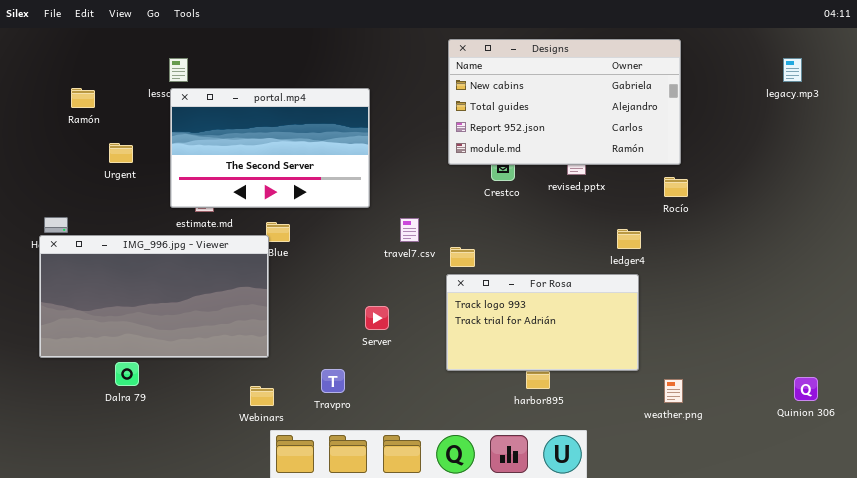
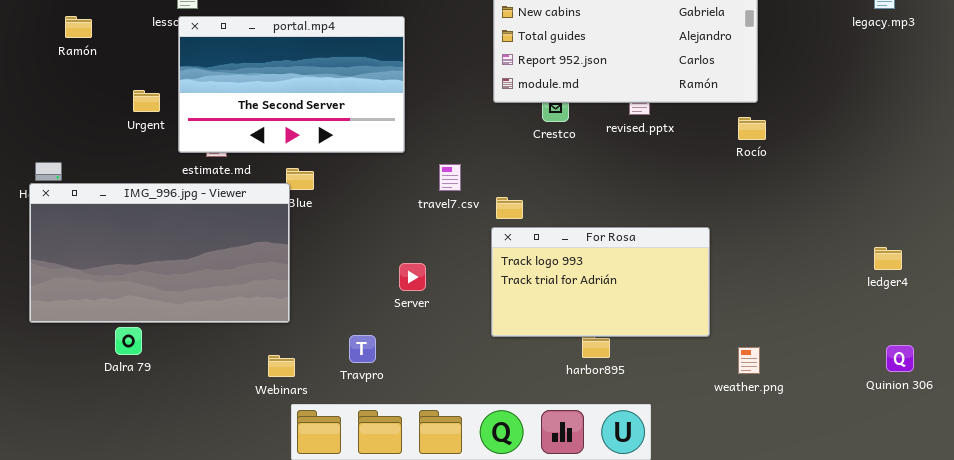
Urgent: [109,143,133,163] -> [133,90,160,112], moved
ledger4: [617,229,641,249] -> [874,247,902,270], moved

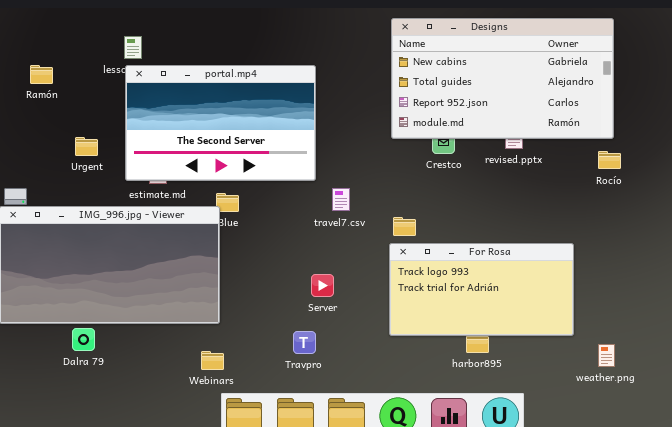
Urgent: [133,90,160,112] -> [75,137,98,156], moved
travel7.csv: [439,164,461,191] -> [332,188,350,211], moved
Travpro: [349,335,376,363] -> [293,331,316,354], moved

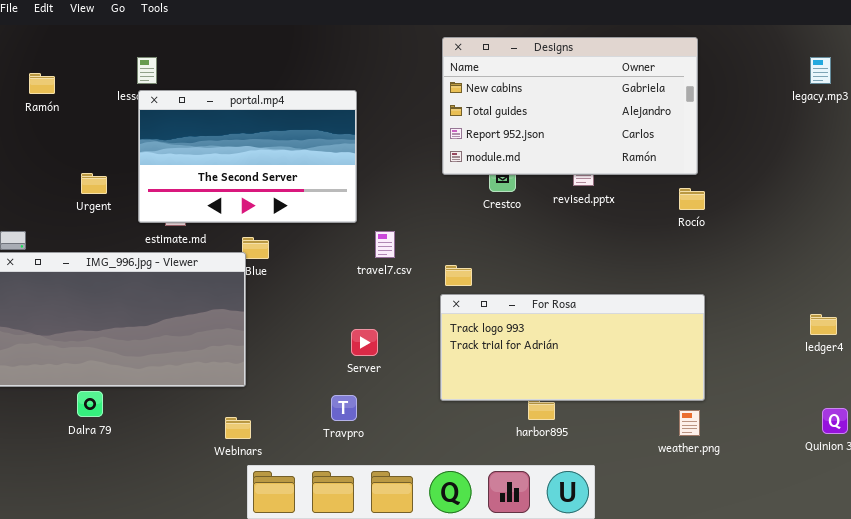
Ramón: [30,65,53,84] -> [29,73,55,94], moved
For Rosa: [389,243,574,336] -> [440,294,705,401], resized

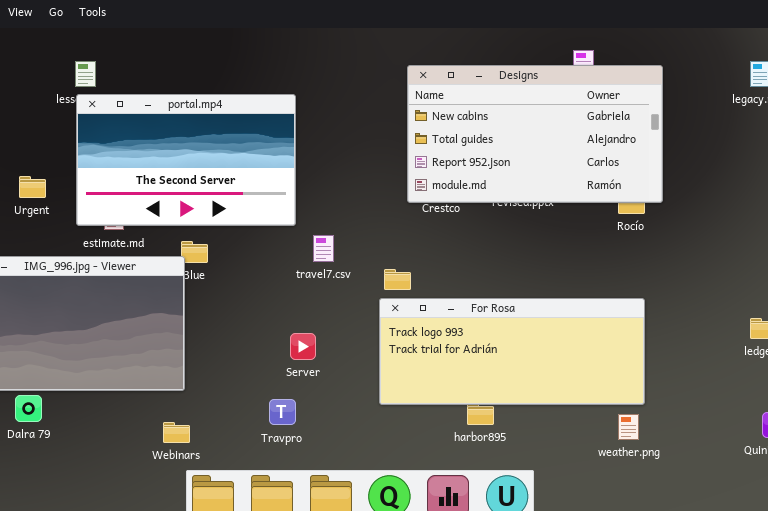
Designs: [442,37,698,175] -> [407,65,663,203], moved

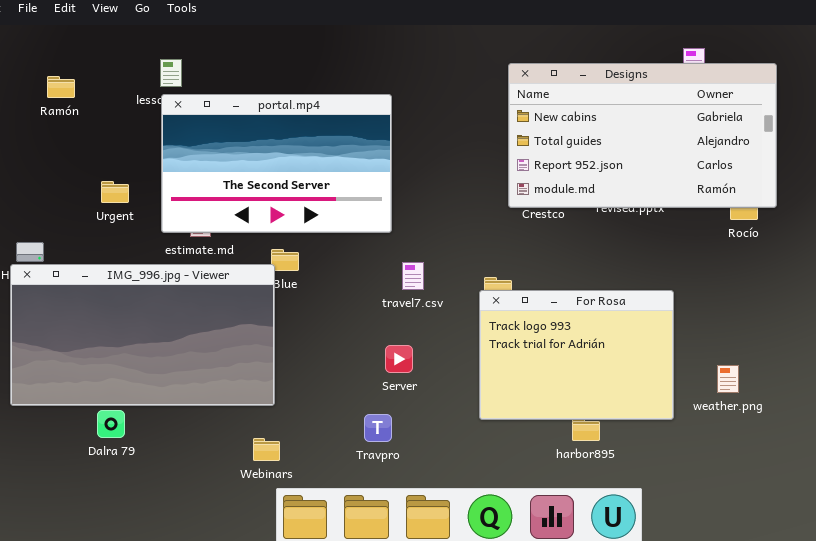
travel7.csv: [313,235,334,262] -> [402,262,424,290], moved
For Rosa: [379,298,645,405] -> [479,290,674,420], resized
weather.png: [618,414,639,440] -> [717,365,739,393], moved

